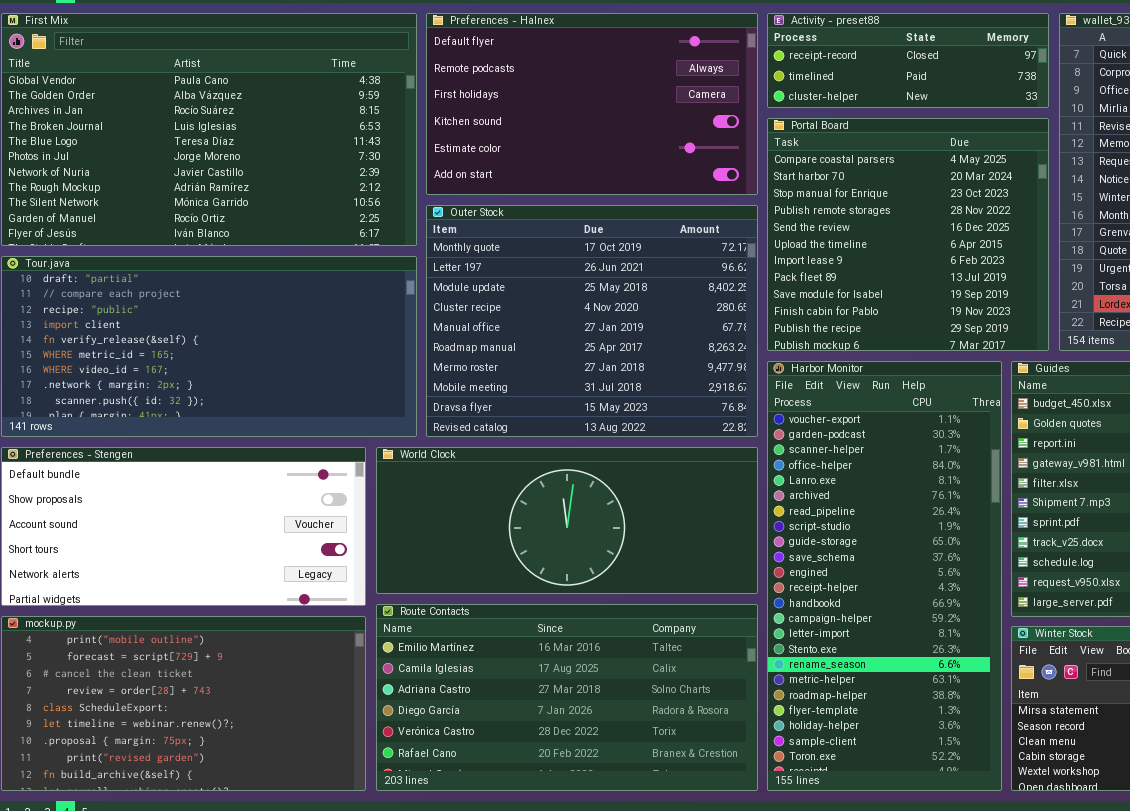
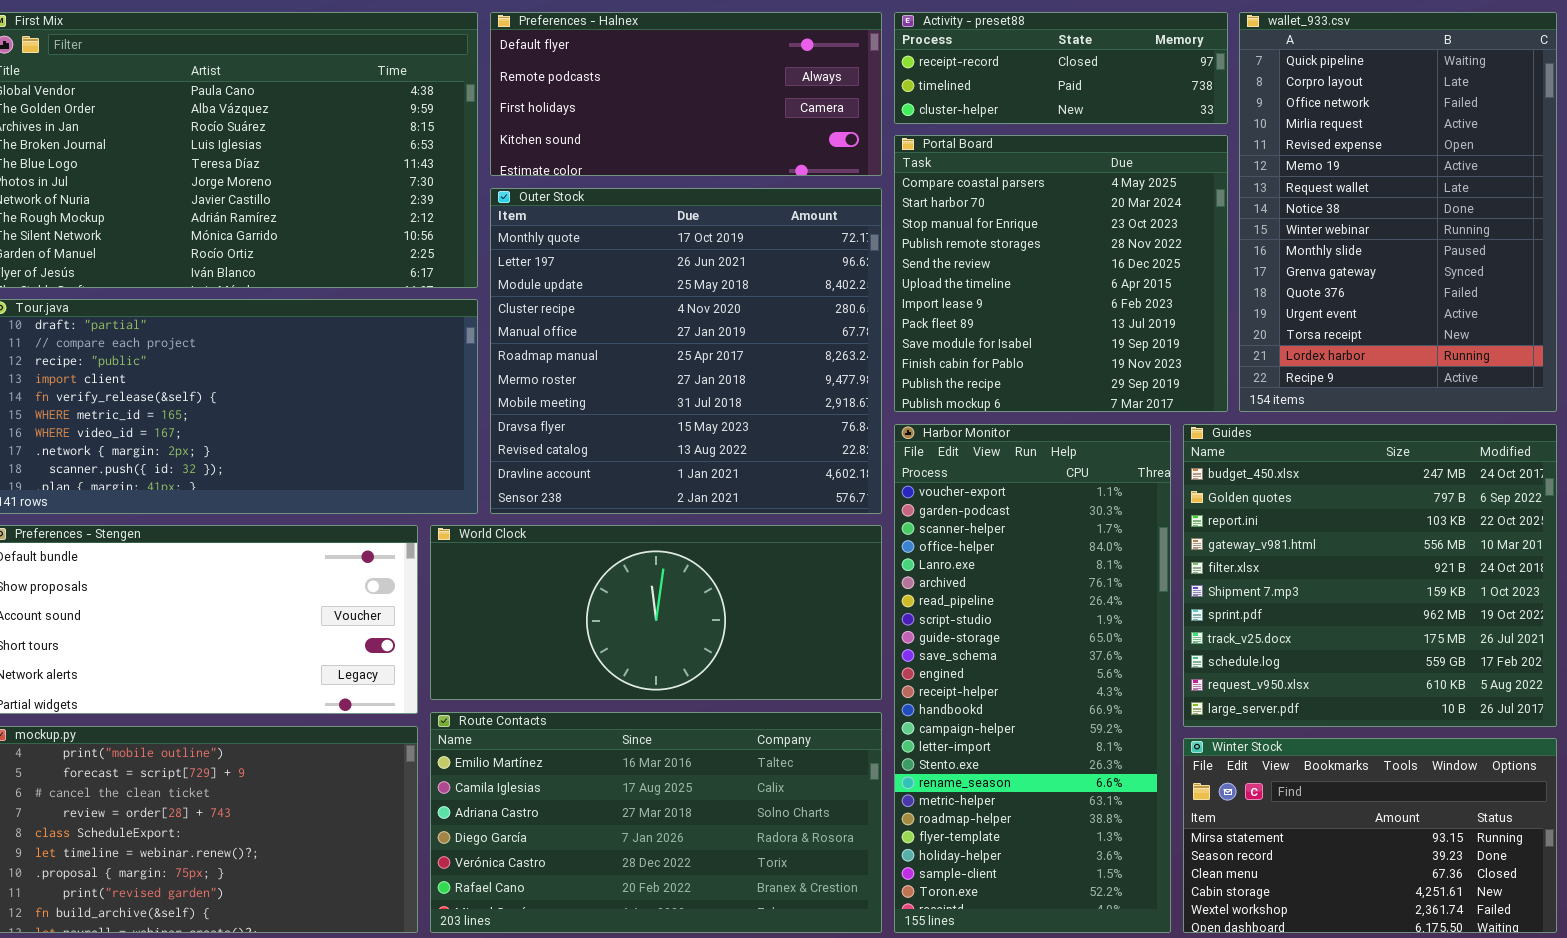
Preferences - Halnex: [426,13,758,195] -> [490,12,882,176], resized
Outer Stock: [426,205,758,437] -> [490,188,882,514], resized

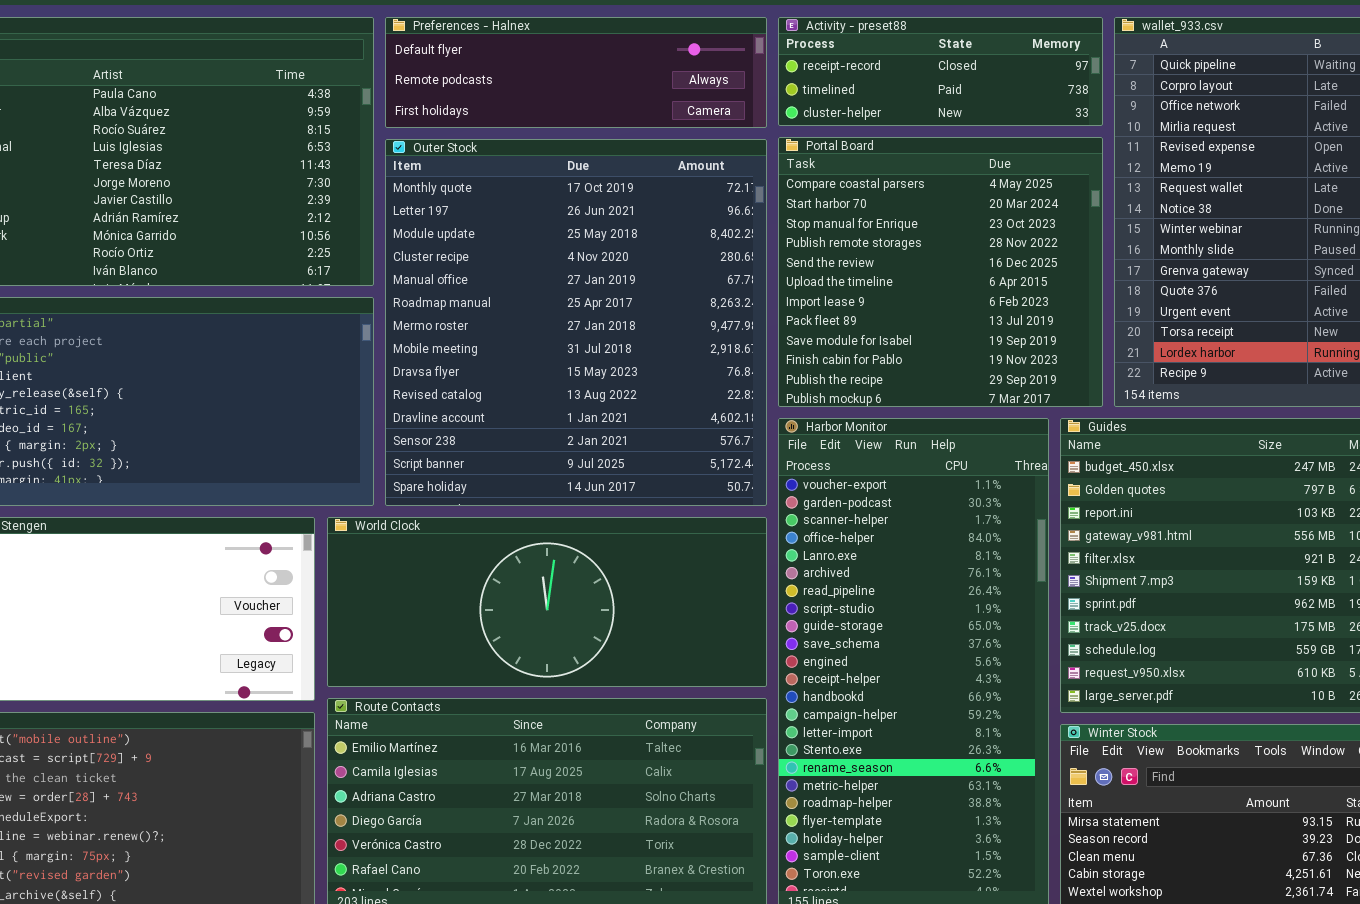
Preferences - Halnex: [490,12,882,176] -> [385,17,767,128], resized
Outer Stock: [490,188,882,514] -> [385,139,767,506], resized

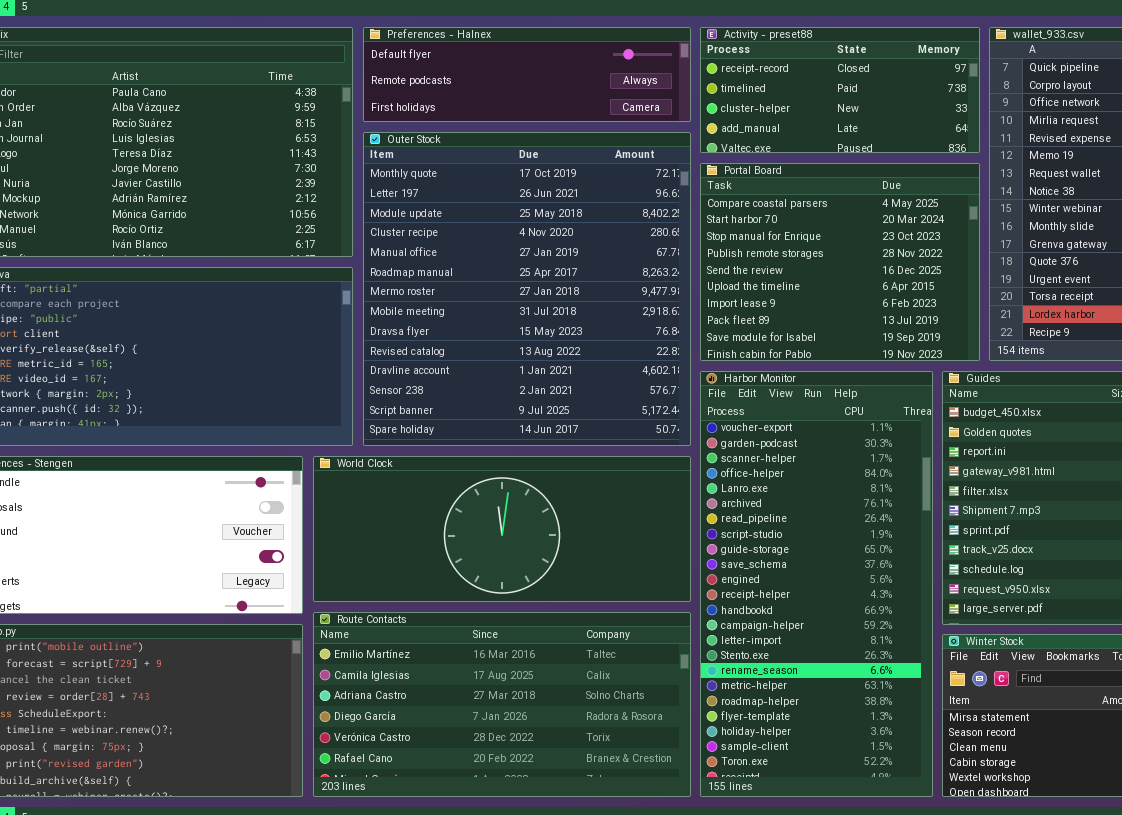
Activity - preset88: [778,17,1103,126] -> [700,27,980,153], resized
Portal Board: [778,137,1103,407] -> [700,163,980,361], resized

